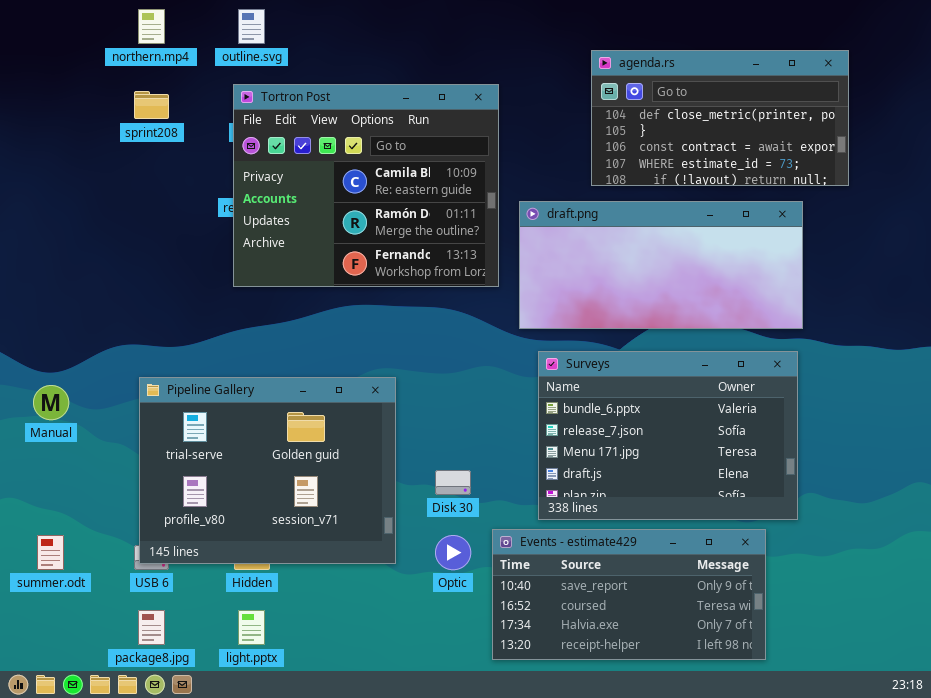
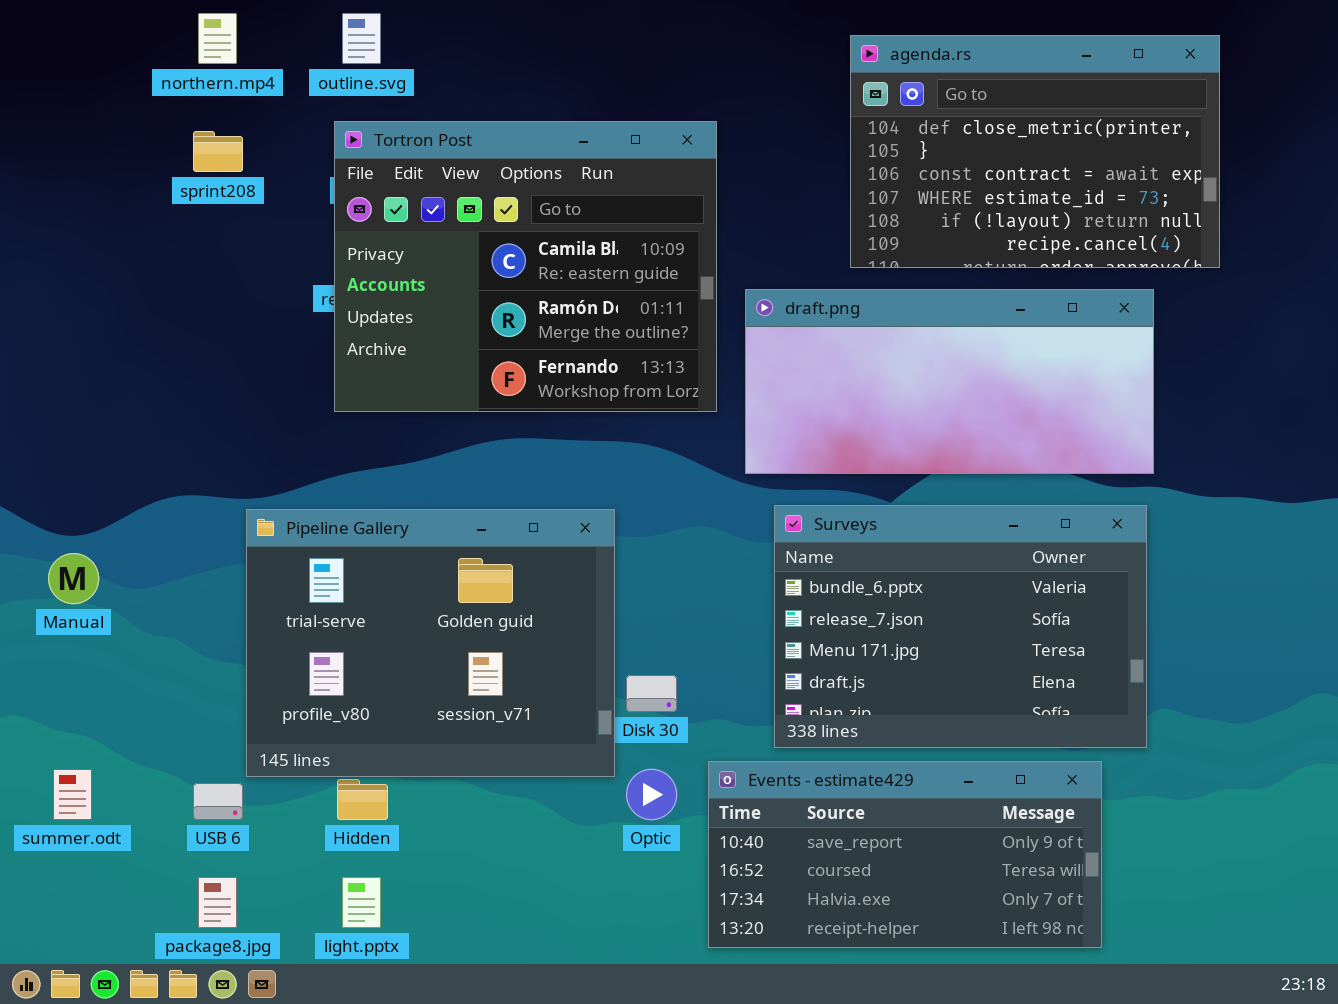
agenda.rs: [591,50,849,186] -> [850,35,1220,268], resized
Pipeline Gallery: [139,377,396,564] -> [246,509,615,777], moved

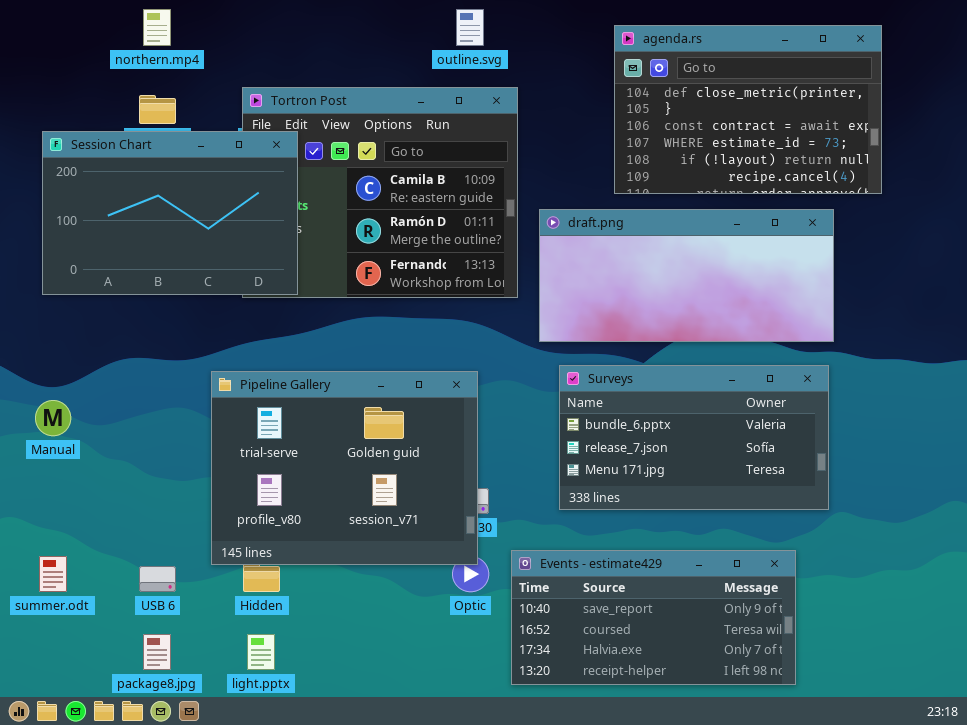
outline.svg: [342,13,381,64] -> [456,9,484,46], moved
Session Chart: none -> [42,131,298,295], opened
Surveys: [774,505,1147,748] -> [559,365,829,510], resized
Pipeline Gallery: [246,509,615,777] -> [211,371,478,565], moved

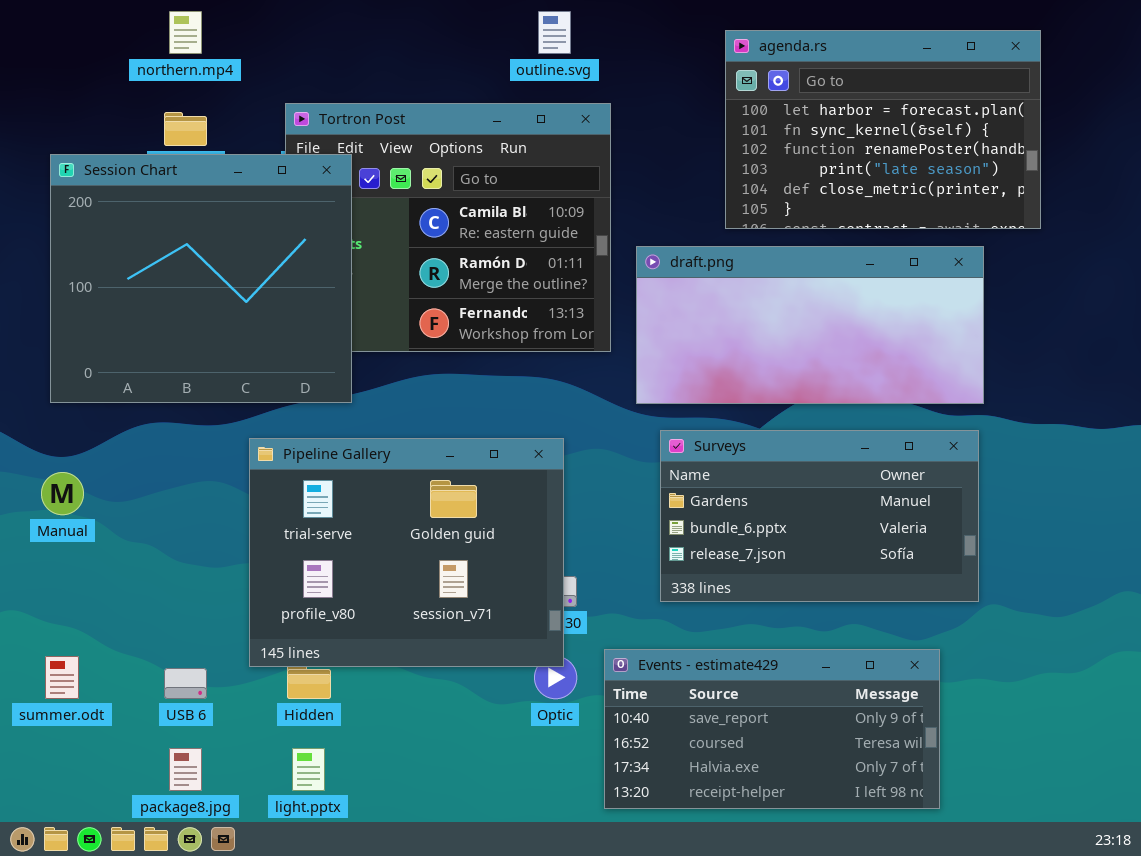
agenda.rs: [614,25,882,194] -> [725,30,1041,229], scrolled up 4 rows
Session Chart: [42,131,298,295] -> [50,154,352,403], resized
Surveys: [559,365,829,510] -> [660,430,979,602], scrolled up 1 row

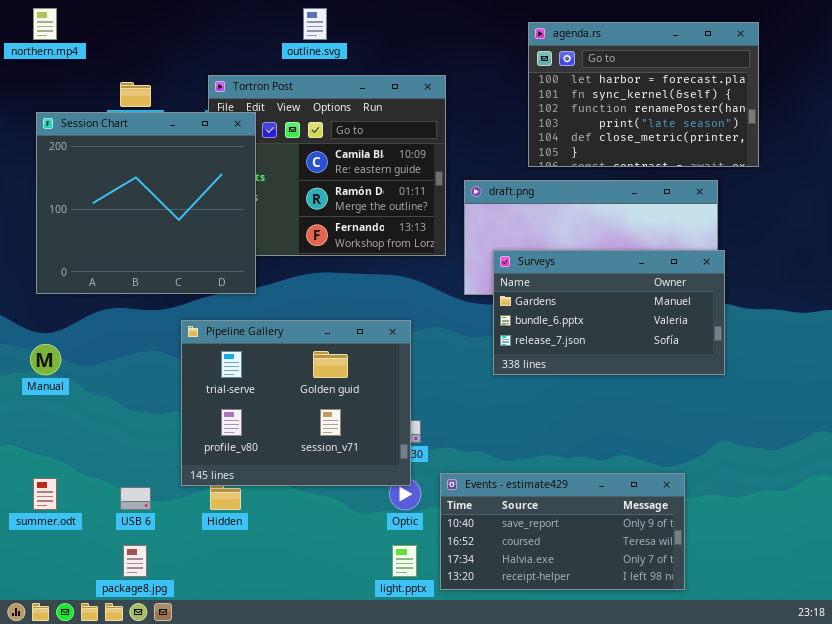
northern.mp4: [169,11,202,54] -> [33,8,57,40], moved
outline.svg: [538,11,571,54] -> [303,8,327,40], moved
Surveys: [660,430,979,602] -> [493,250,725,375], moved
light.pptx: [292,748,325,791] -> [392,545,417,577], moved

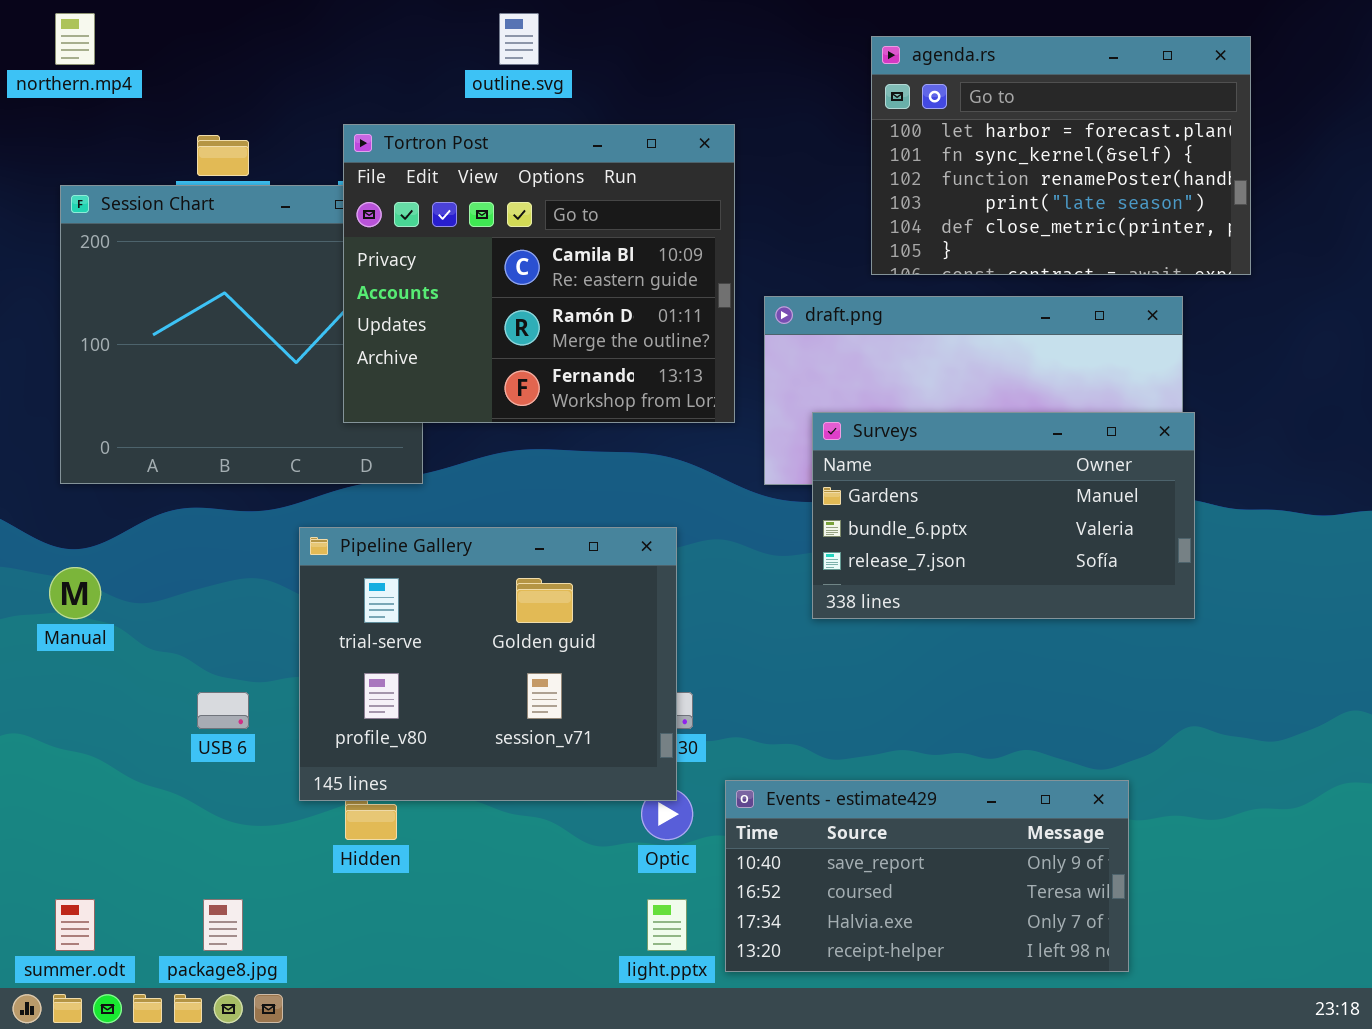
Tortron Post: [208,75,446,256] -> [343,124,735,423], raised
summer.odt: [33,478,57,510] -> [55,899,95,951], moved
USB 6: [120,487,151,510] -> [197,692,249,729], moved

